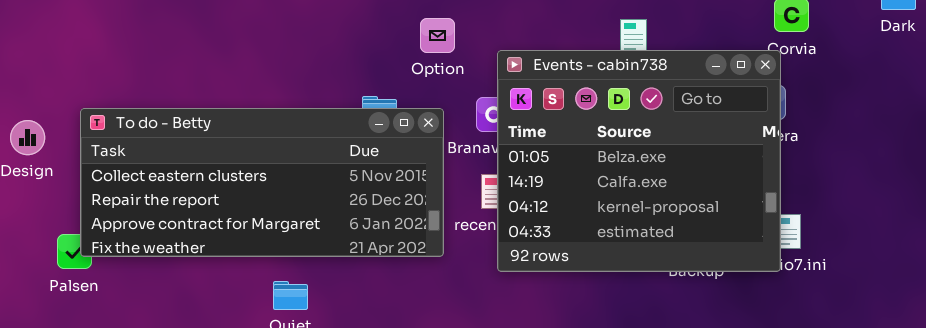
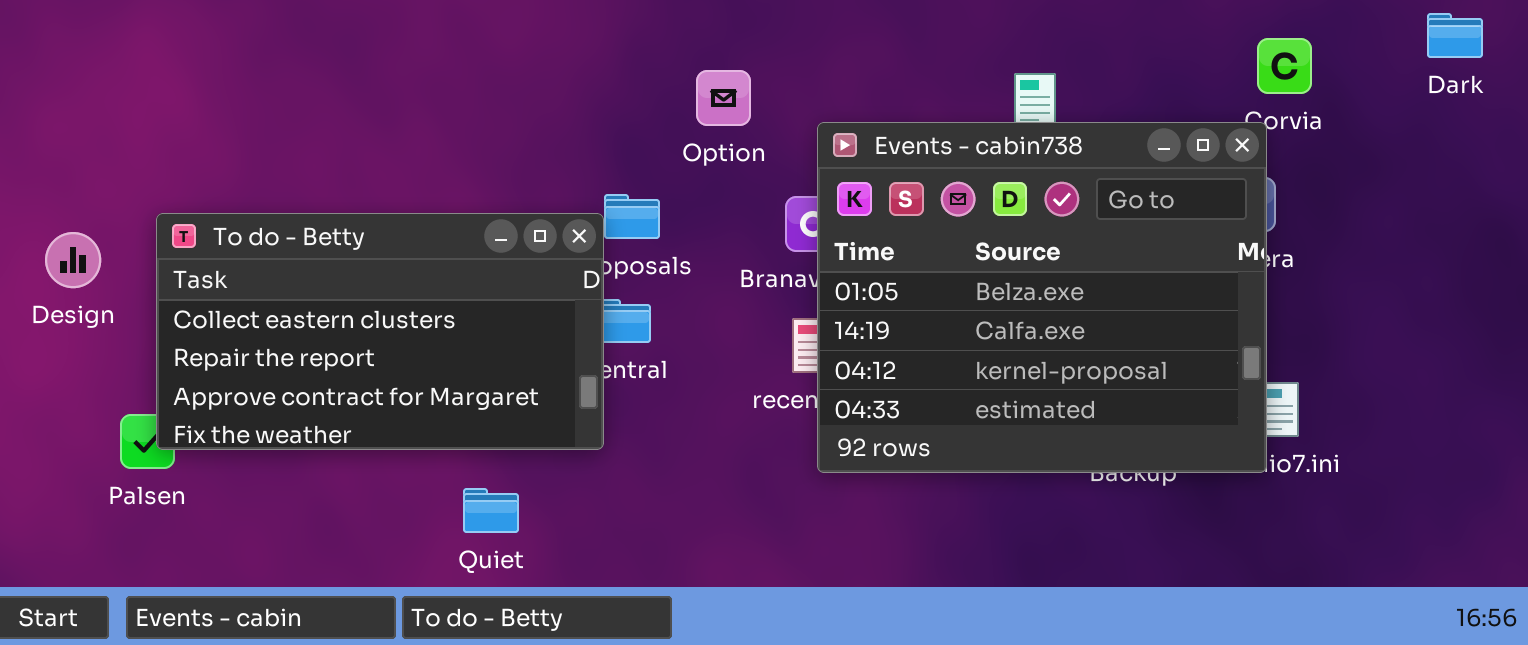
To do - Betty: [80,108,444,257] -> [156,213,604,450], resized

